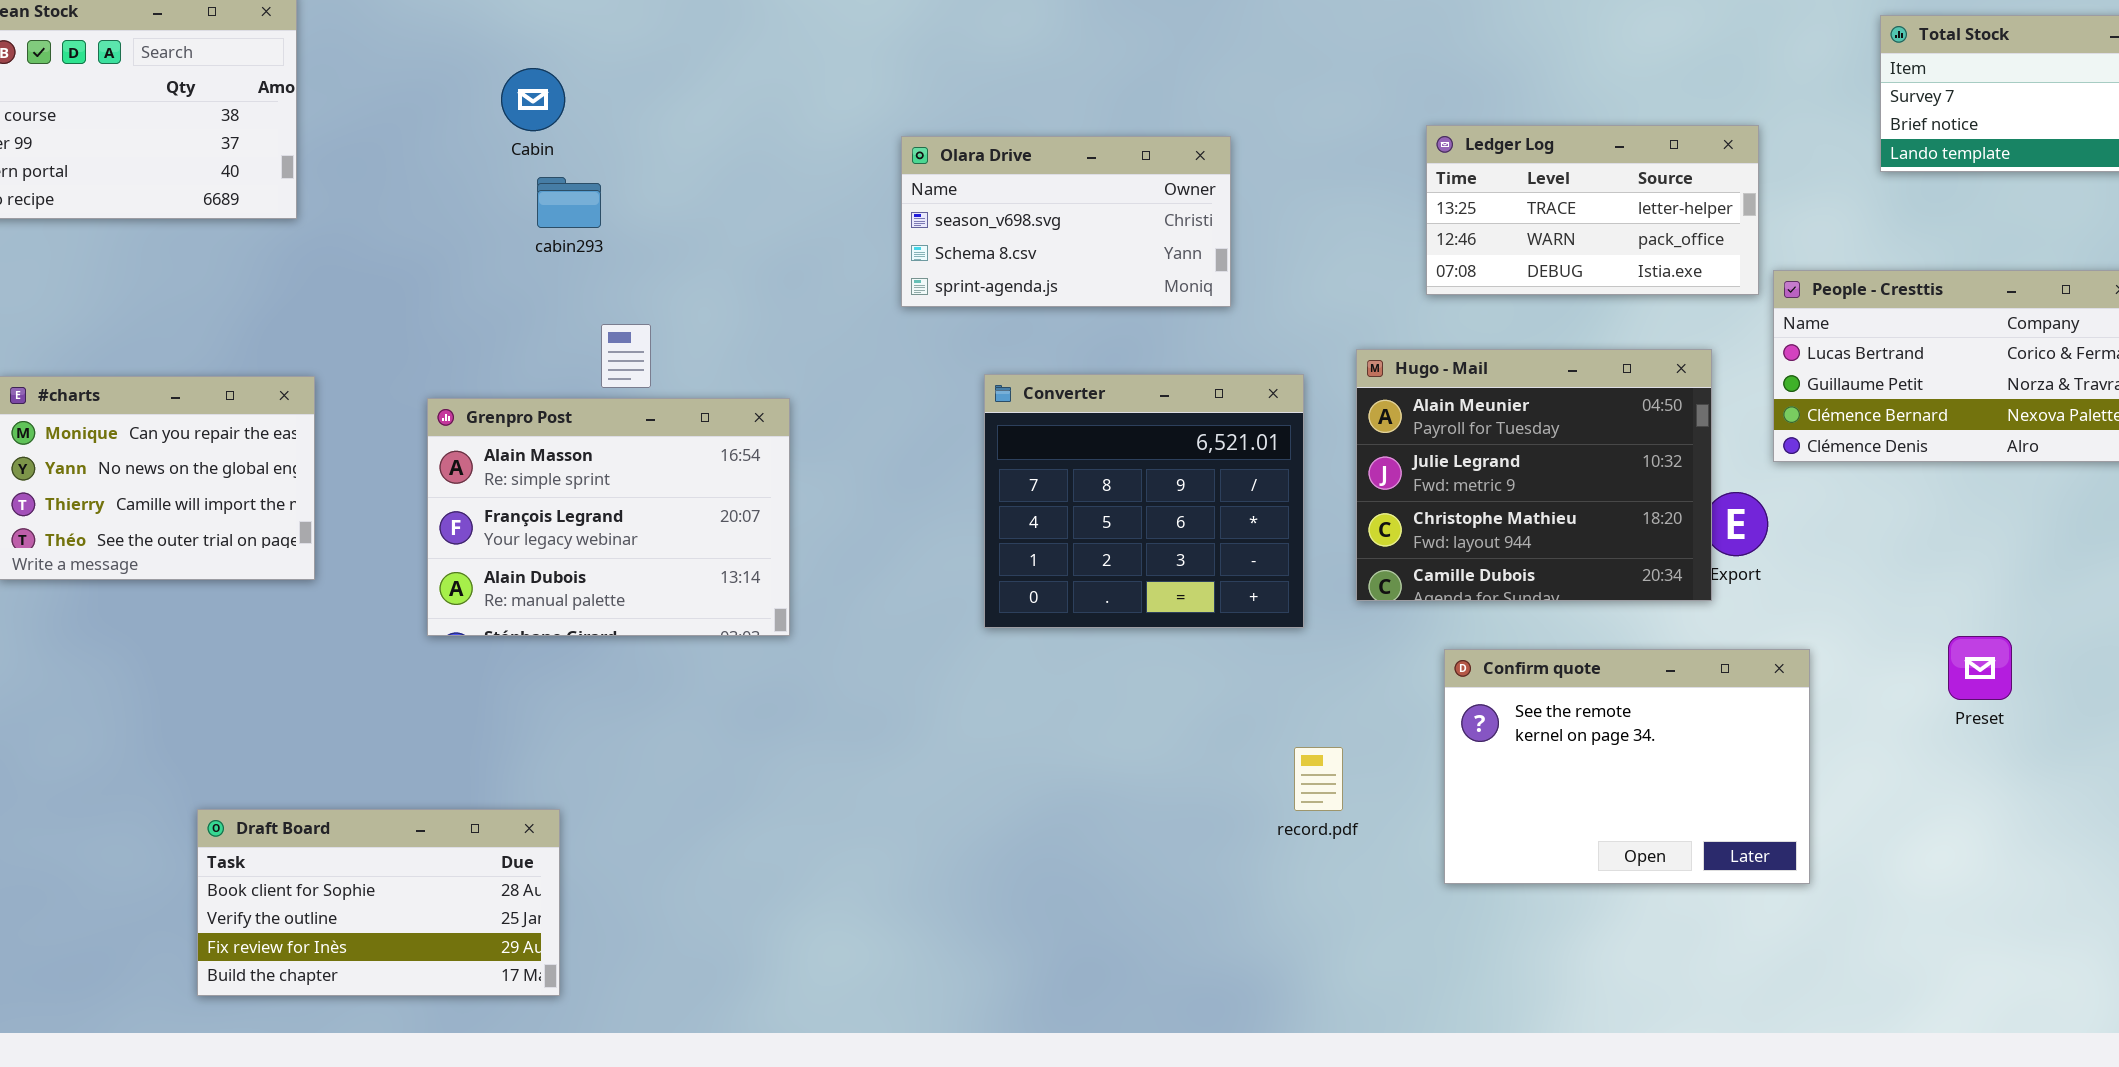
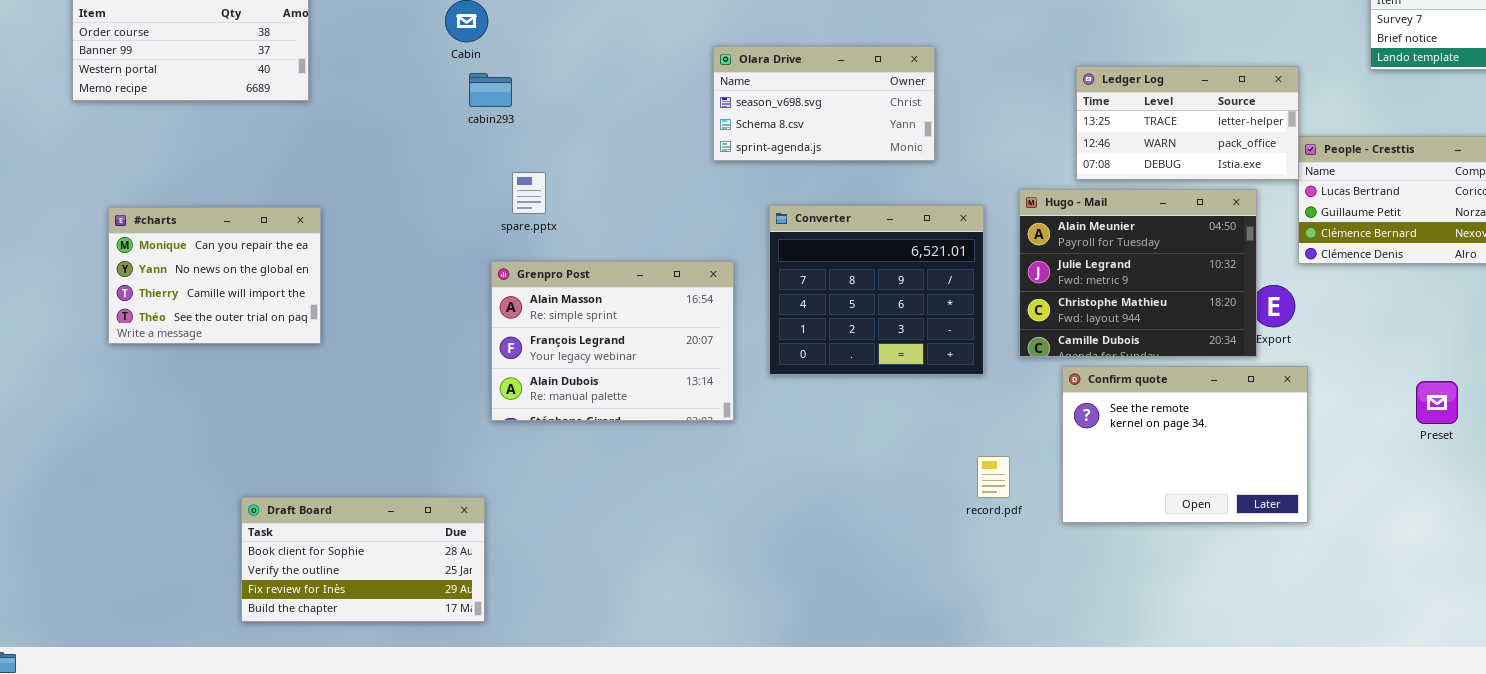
Ledger Log: [1426,125,1759,295] -> [1076,66,1299,180], moved
Grenpro Post: [427,398,790,636] -> [491,261,734,421], moved
Confirm quote: [1444,649,1810,884] -> [1062,366,1308,523], moved

